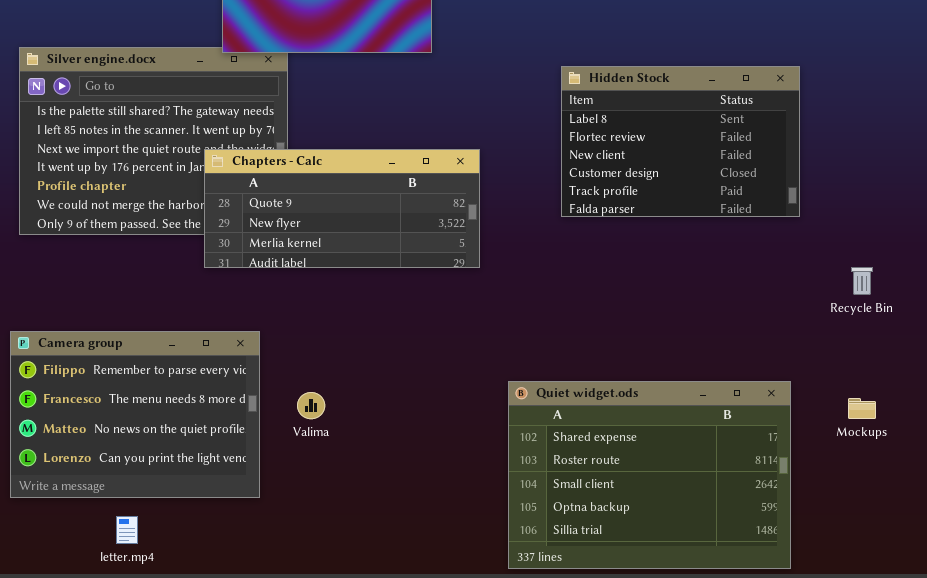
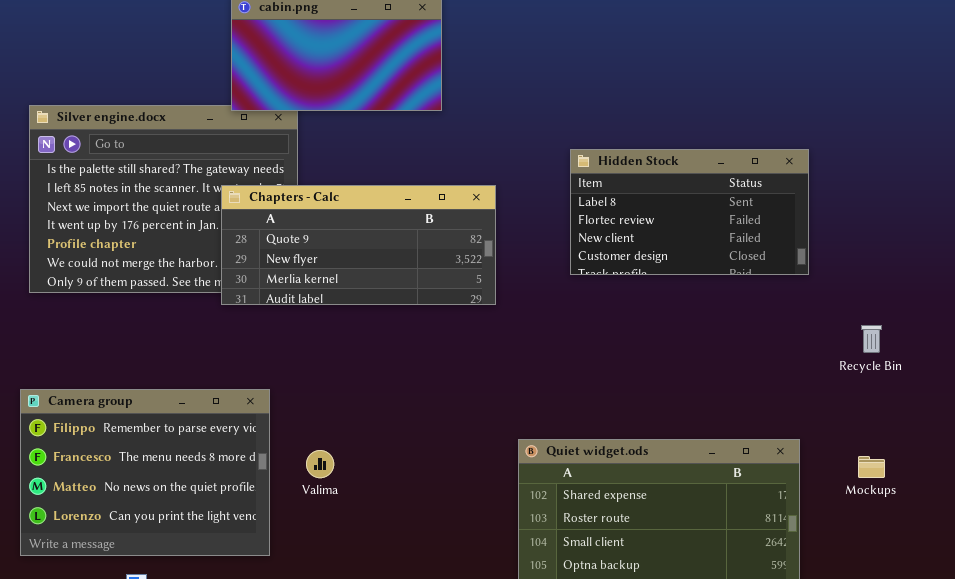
Hidden Stock: [561,66,800,217] -> [570,149,809,275], resized
Chapters - Calc: [204,149,480,268] -> [221,185,496,305], moved

